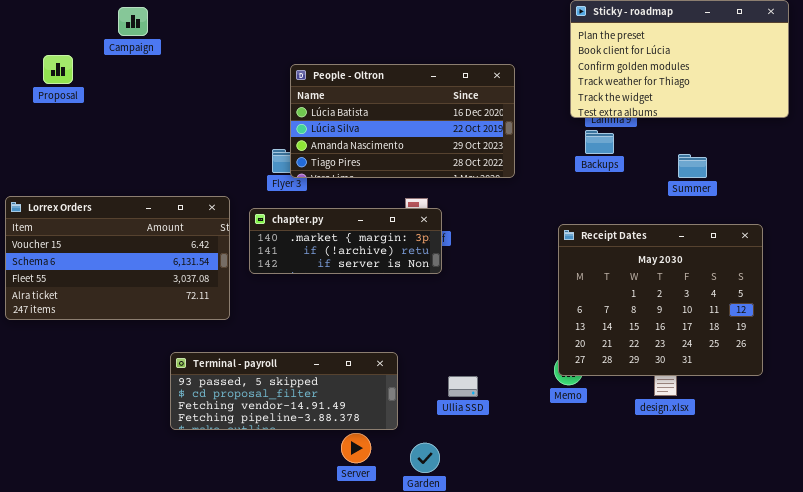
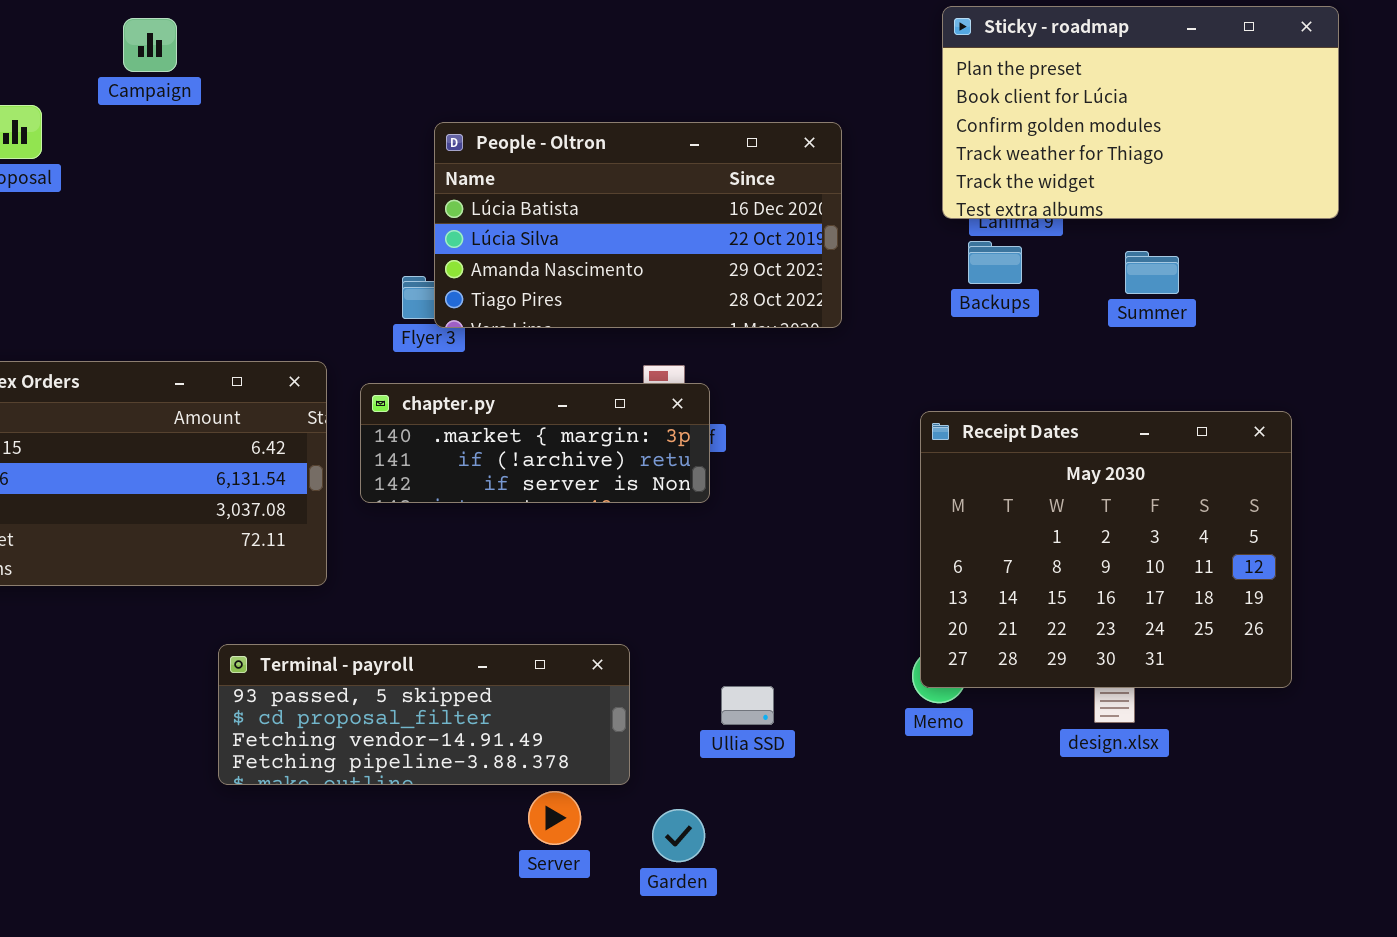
Summer: [678,154,707,178] -> [1125,251,1179,294], moved

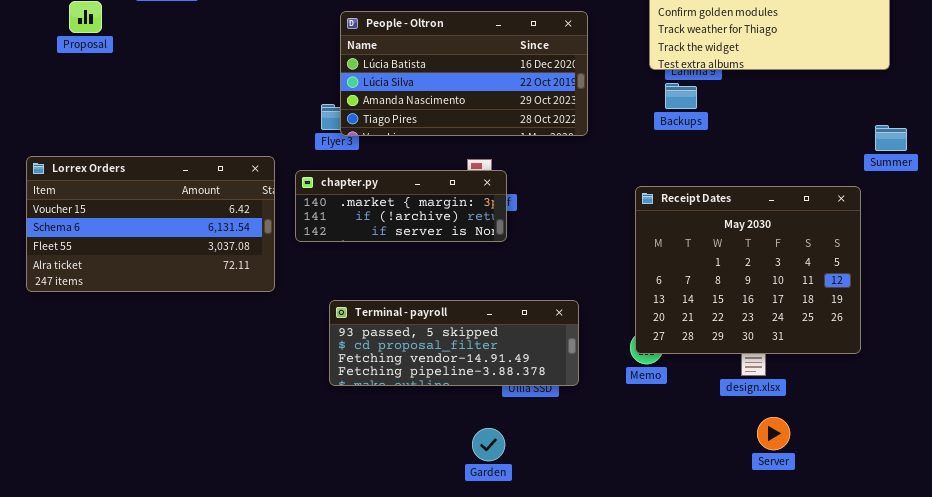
Summer: [1125,251,1179,294] -> [875,125,907,151], moved
Terminal - payroll: [218,644,630,785] -> [329,300,579,386], moved
Server: [528,791,581,845] -> [757,417,790,450], moved

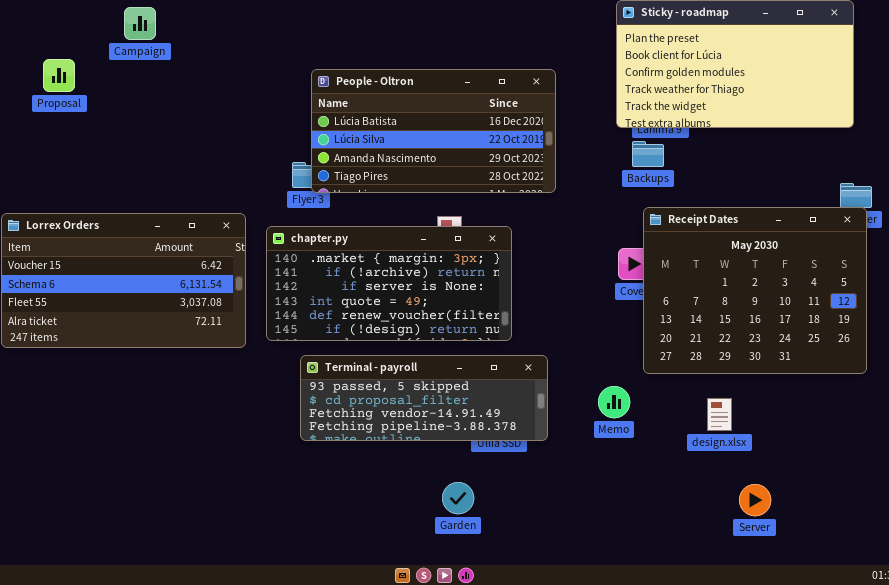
chapter.py: [295,170,507,242] -> [266,226,512,341], resized
Receipt Dates: [635,186,861,354] -> [643,207,867,374], moved
Server: [757,417,790,450] -> [739,484,771,516], moved

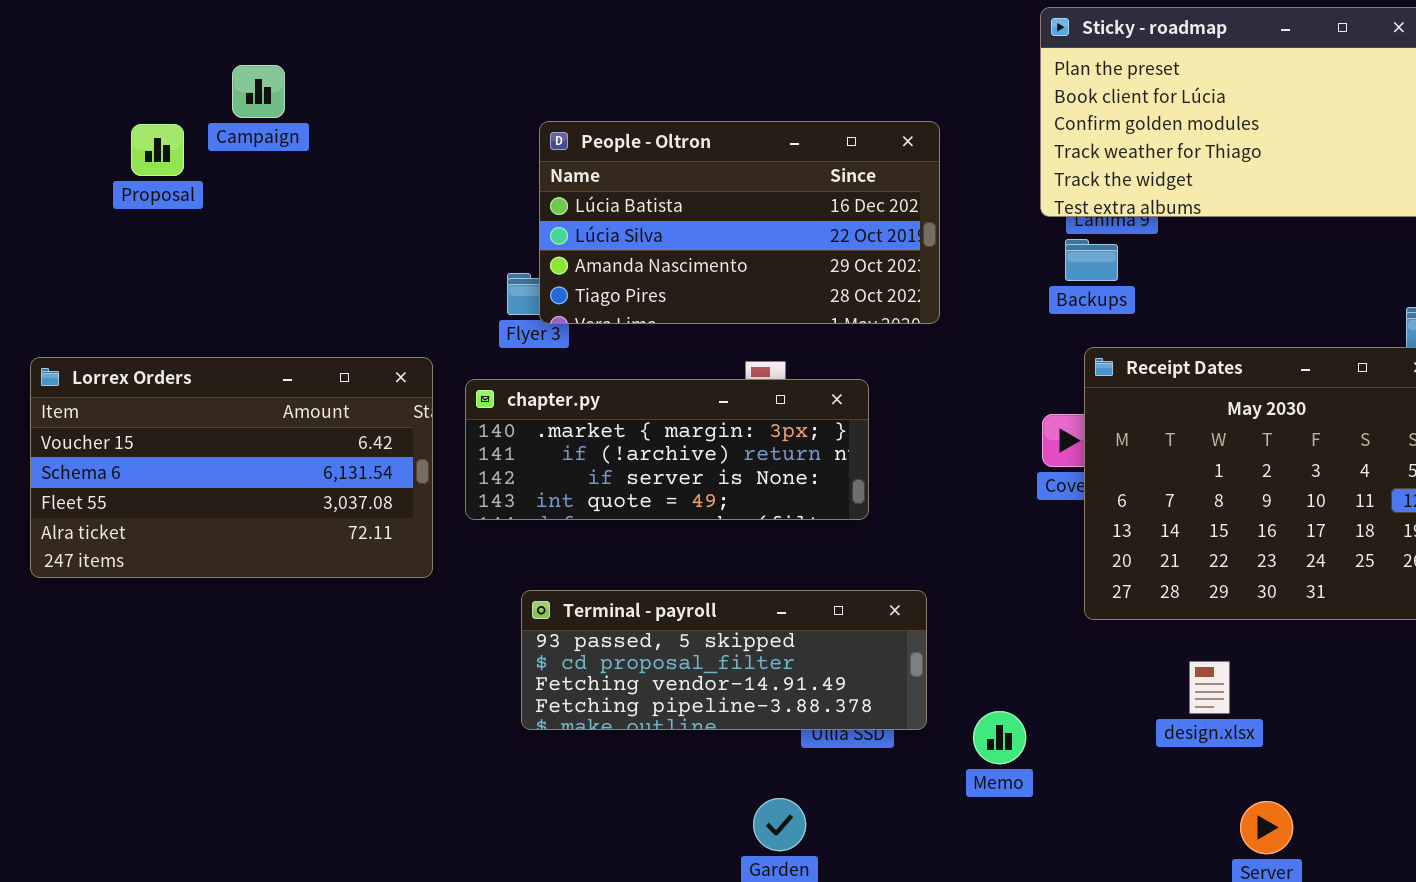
Campaign: [124,7,156,40] -> [232,65,285,118], moved
Proposal: [43,59,75,92] -> [131,124,184,176], moved
chapter.py: [266,226,512,341] -> [465,379,869,520], resized
Memo: [598,386,630,418] -> [973,711,1026,764], moved

